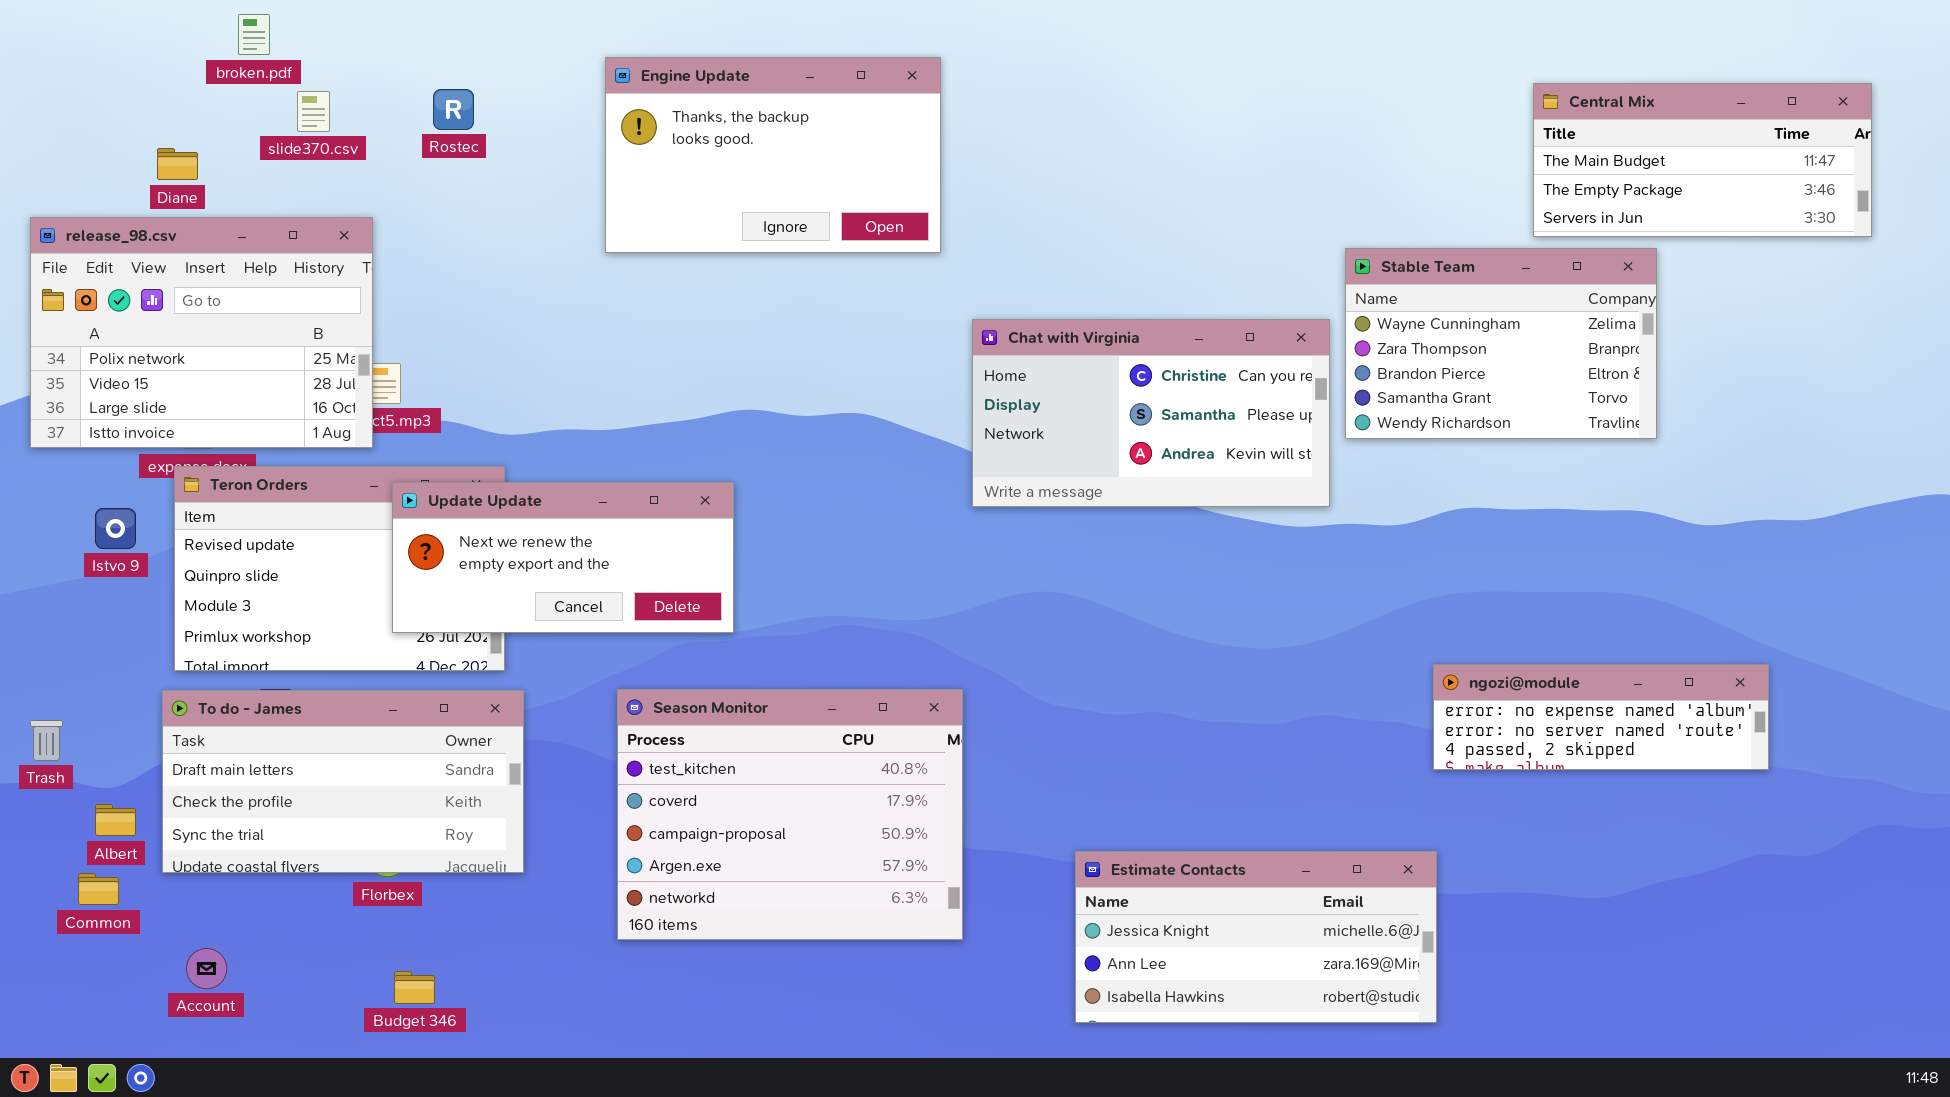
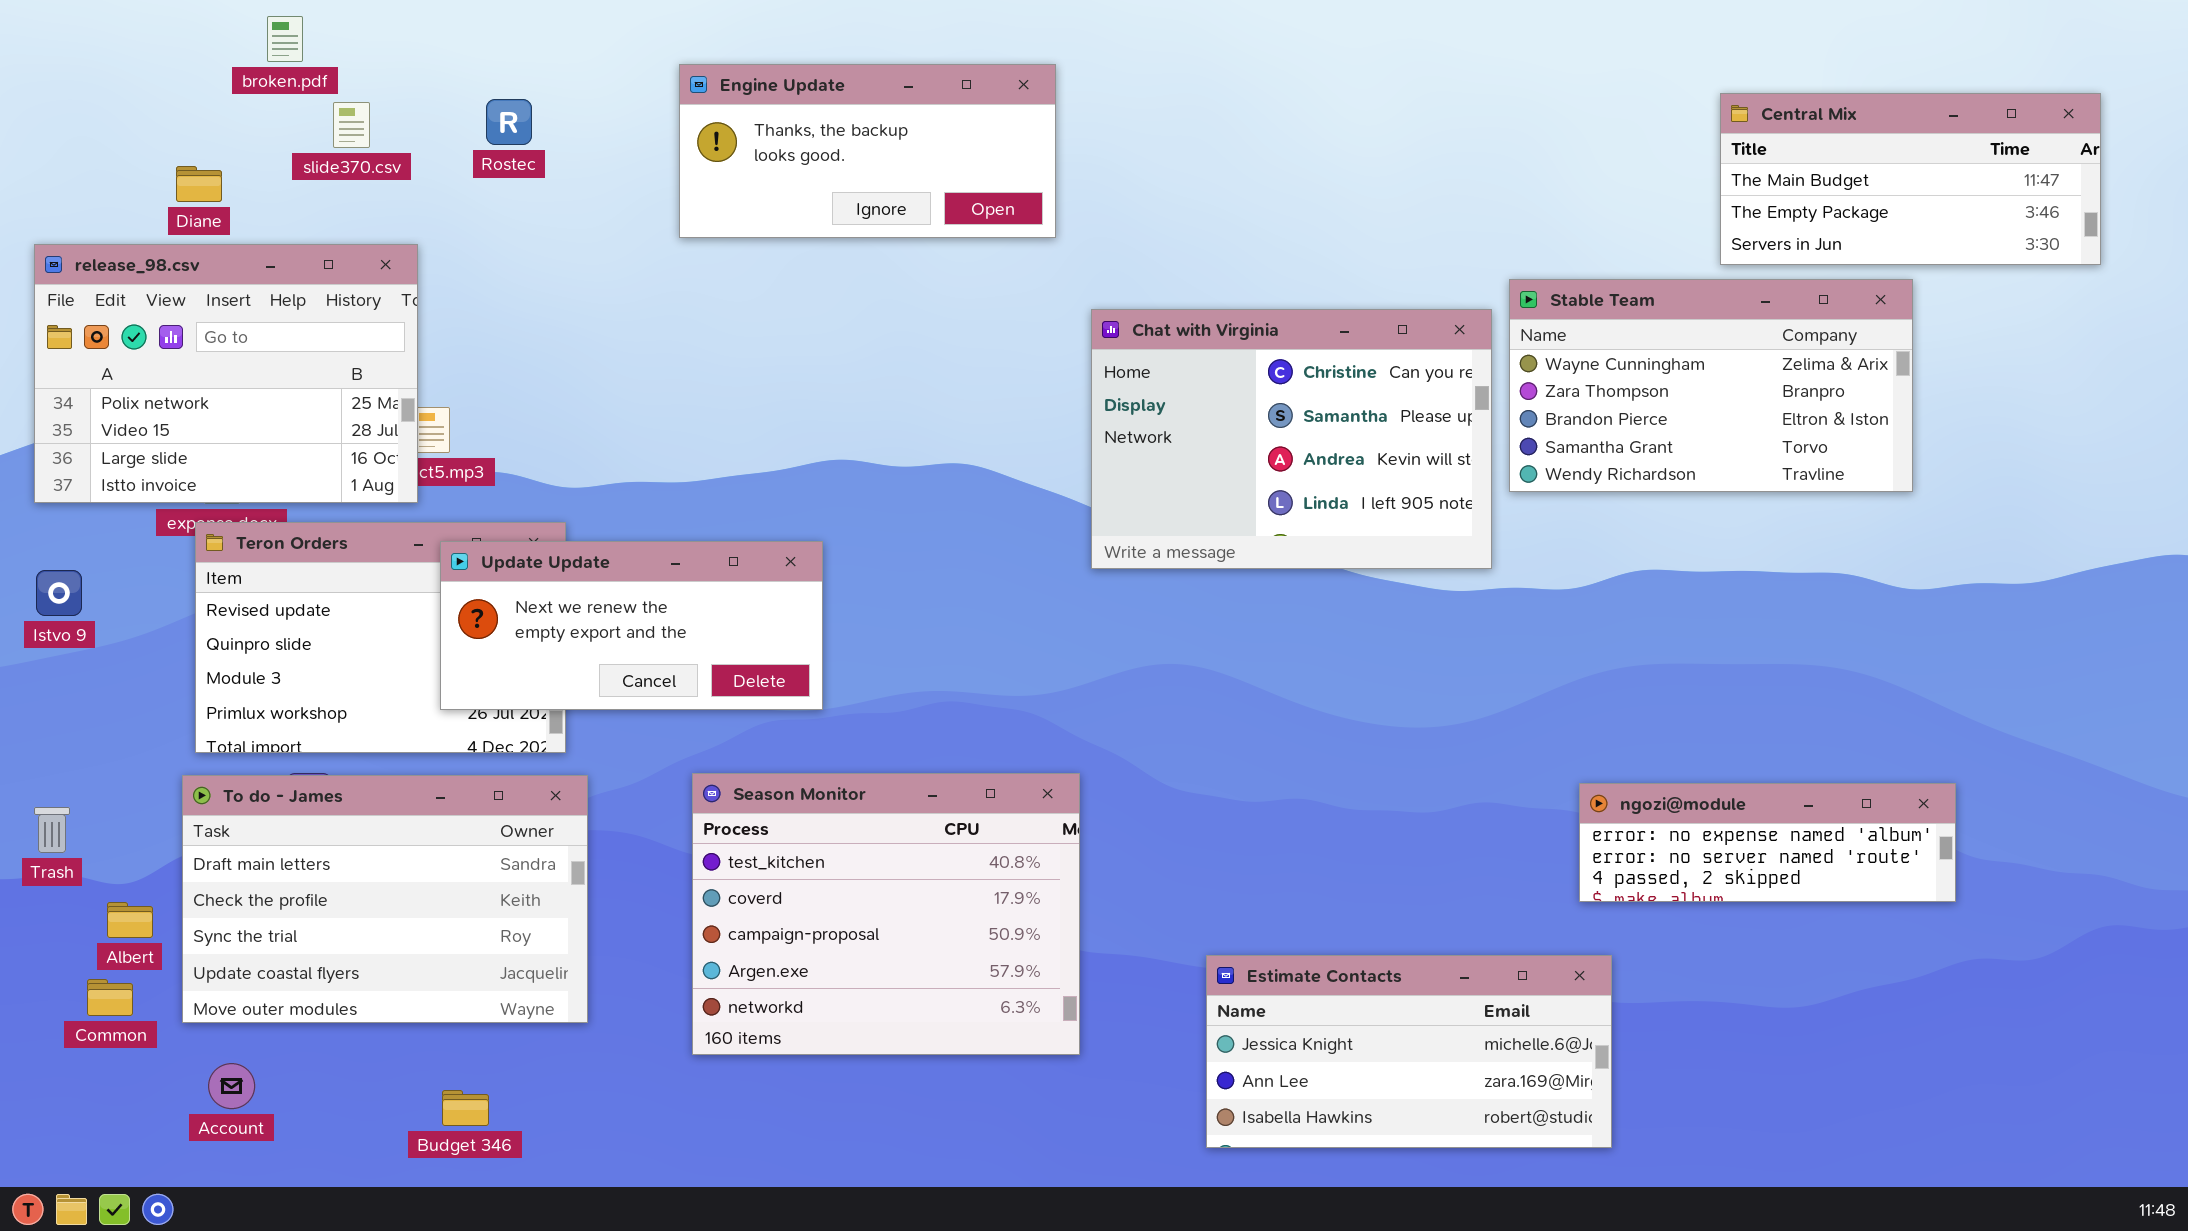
Engine Update: [605,57,941,253] -> [679,64,1056,238], resized
Stable Team: [1345,248,1657,439] -> [1509,279,1913,492], resized
Chat with Virginia: [972,319,1330,507] -> [1091,309,1492,569], resized
Istvo 9: [95,508,136,549] -> [36,570,82,616], moved
ngozi@module: [1433,664,1769,770] -> [1579,783,1956,902], moved
To do - James: [162,690,524,873] -> [182,775,588,1023], resized

